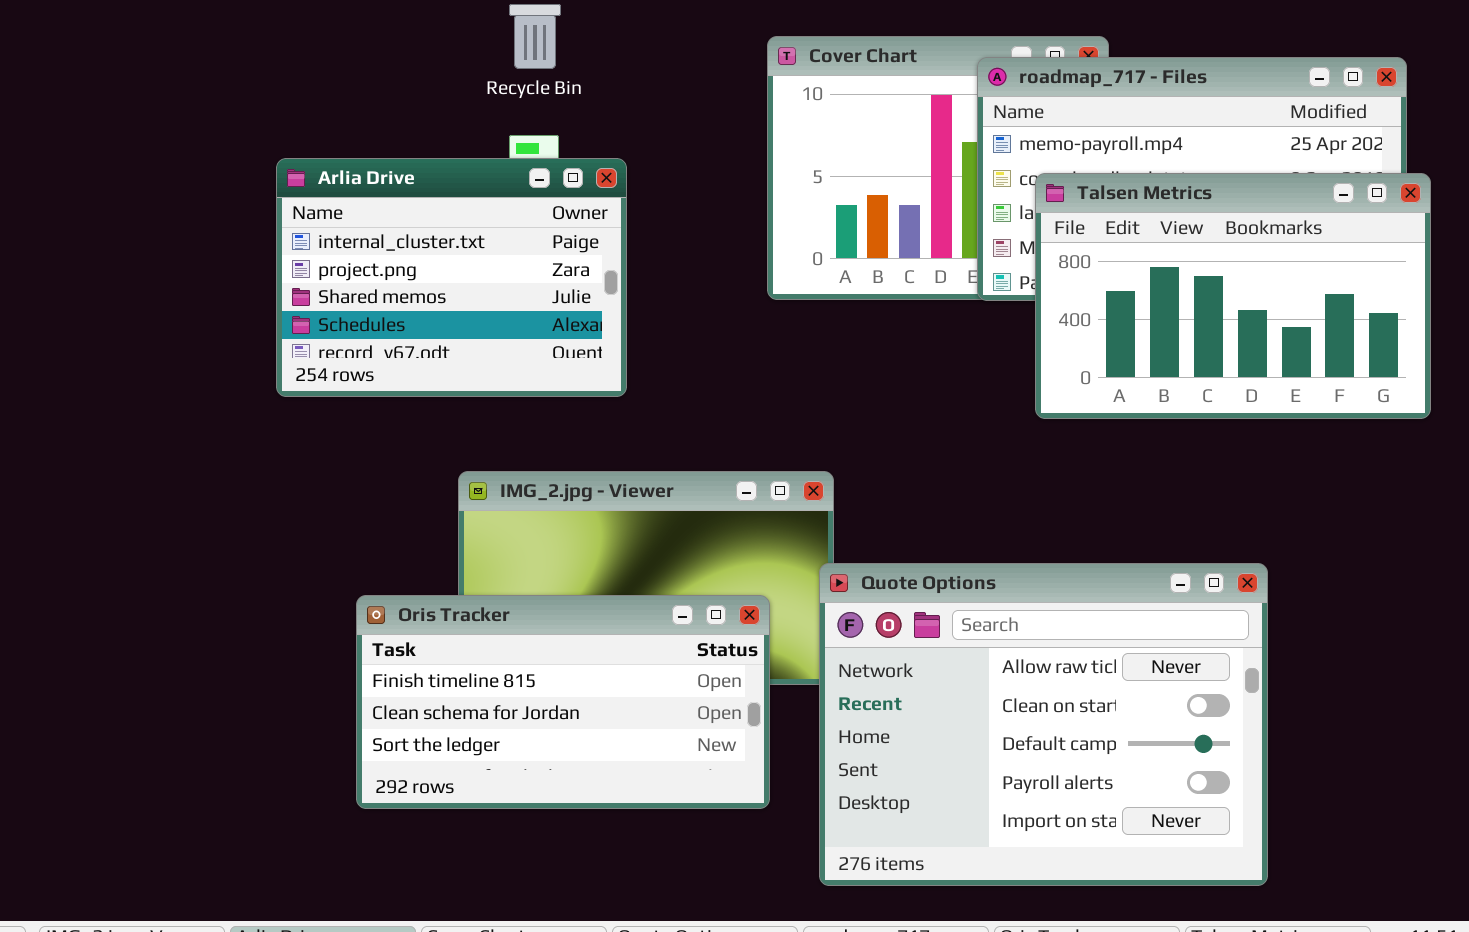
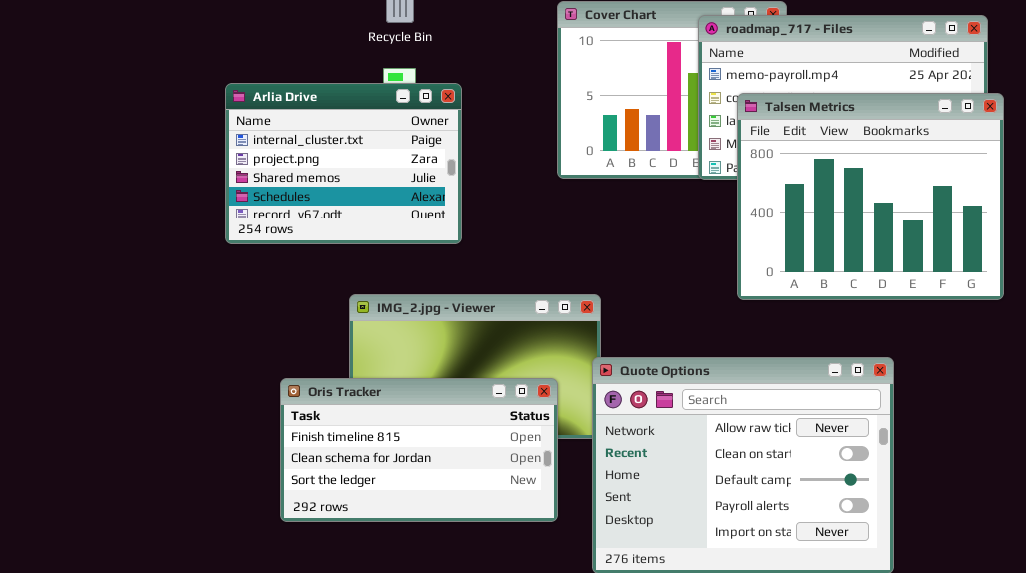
Talsen Metrics: [1035,173,1431,419] -> [737,93,1004,300], resized

